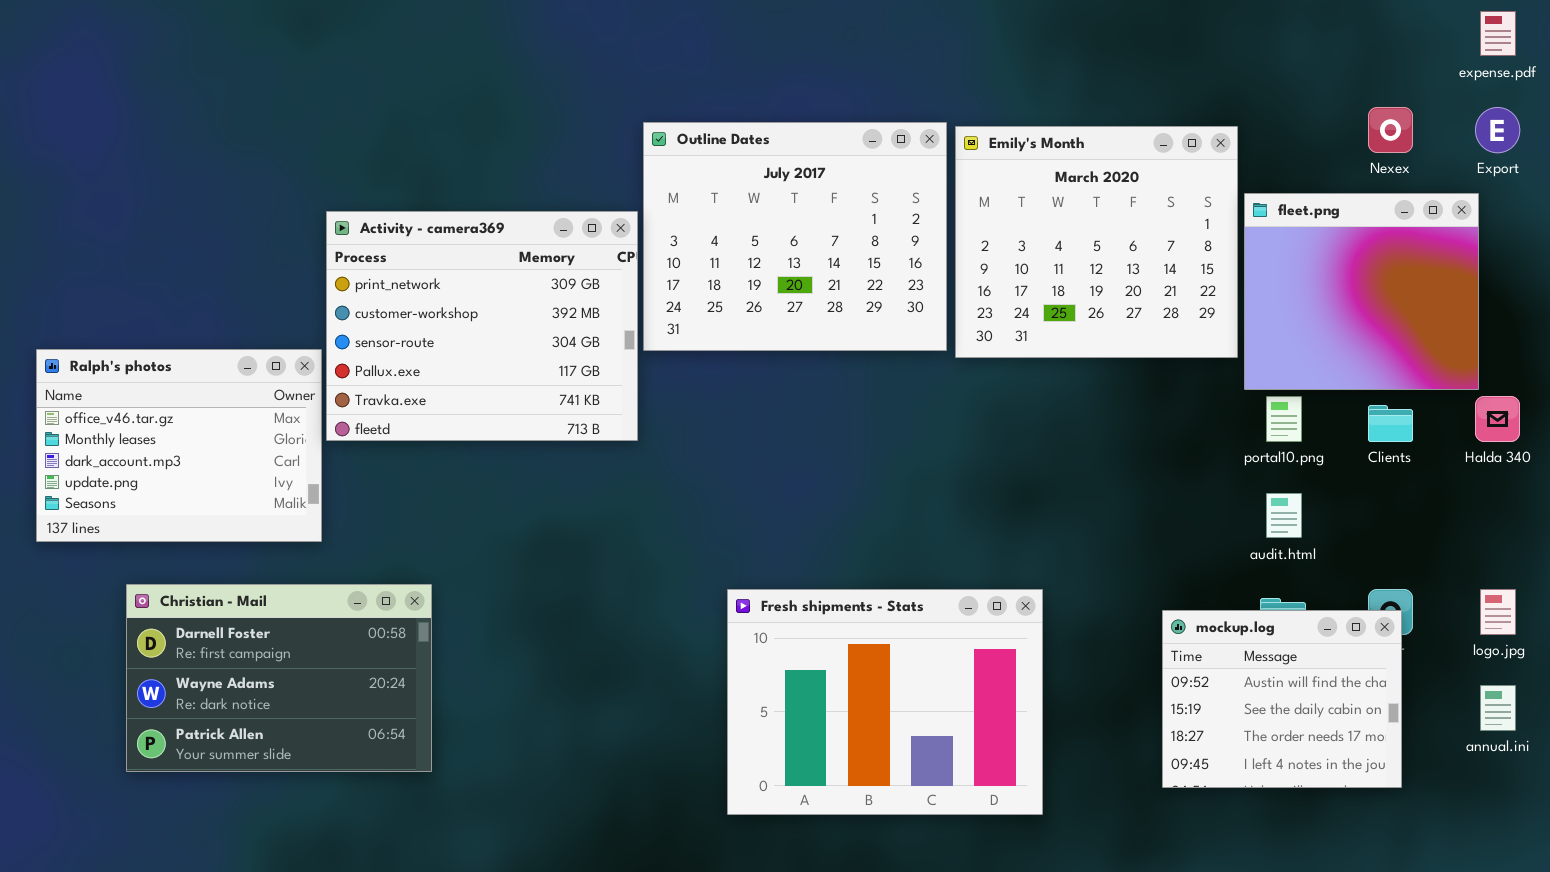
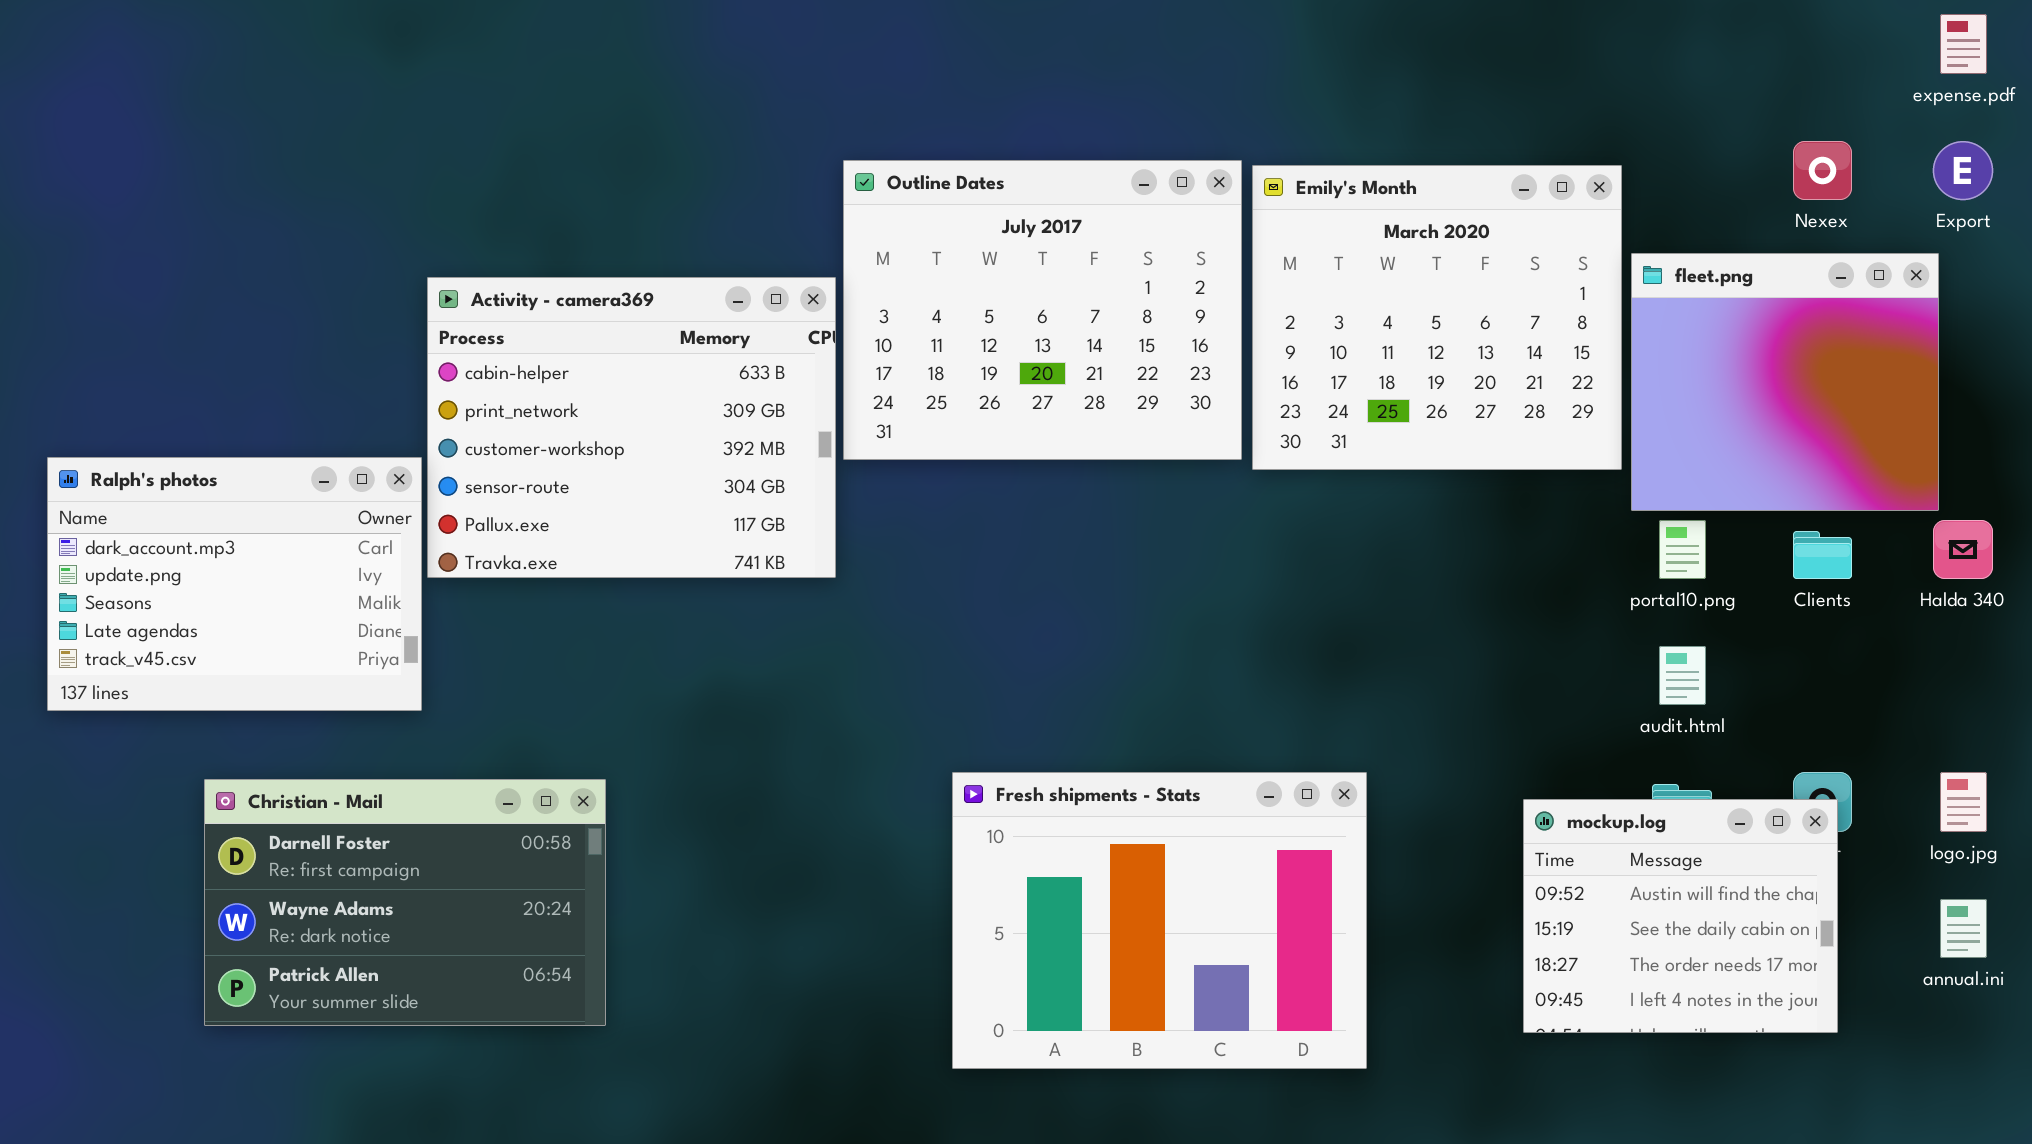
Activity - camera369: [326,211,638,441] -> [427,277,836,578], scrolled up 1 row
Ralph's photos: [36,349,322,542] -> [47,457,422,711], scrolled down 2 rows
Christian - Mail: [126,584,432,772] -> [204,779,606,1026], moved

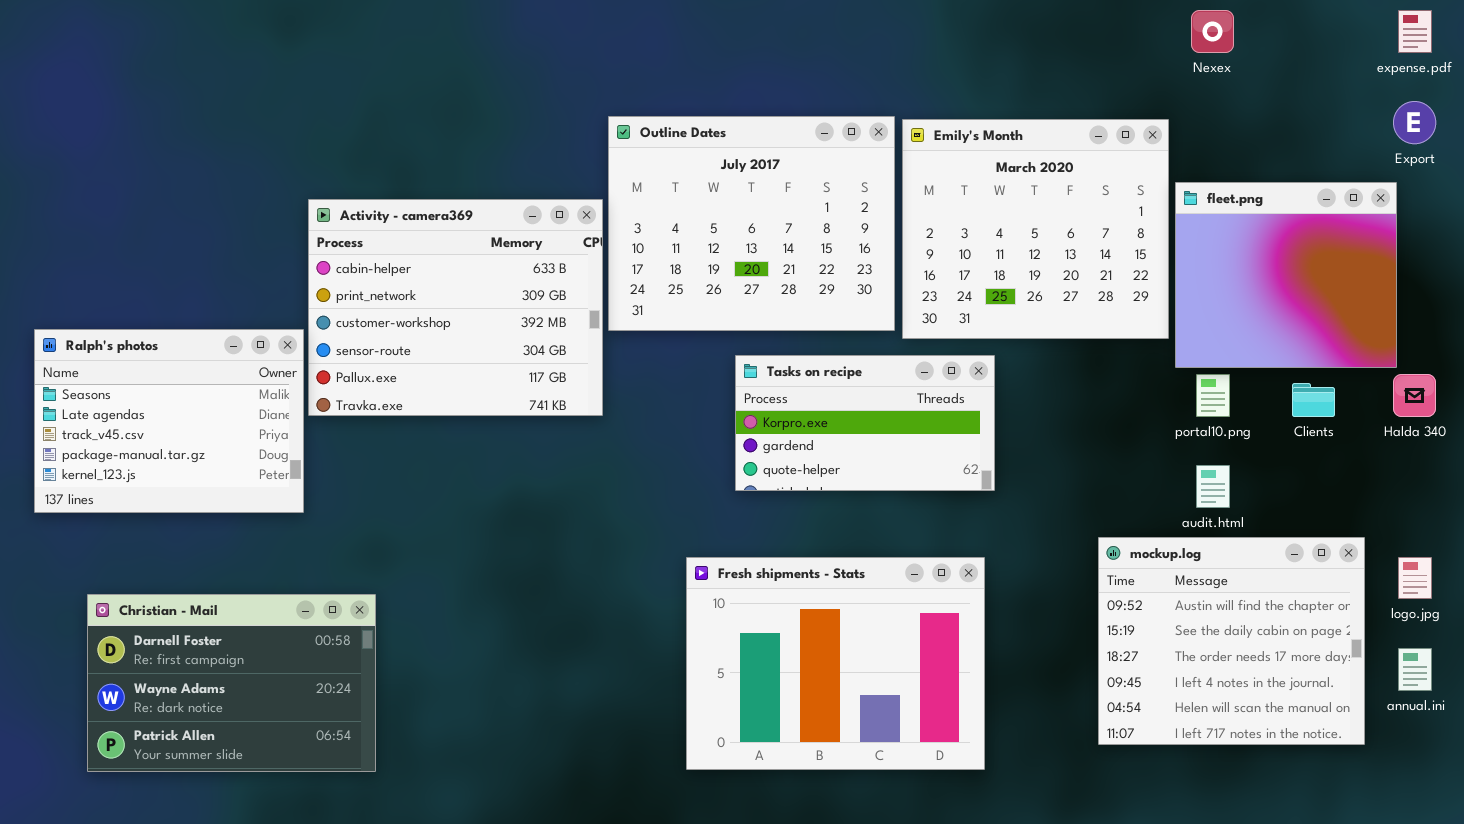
Nexex: [1793,141,1852,200] -> [1191,10,1234,53], moved
Ralph's photos: [47,457,422,711] -> [34,329,304,513], scrolled down 2 rows
Tasks on recipe: none -> [735,355,995,491], opened
Christian - Mail: [204,779,606,1026] -> [87,594,376,772], moved
mockup.log: [1523,799,1838,1033] -> [1098,537,1365,745], resized

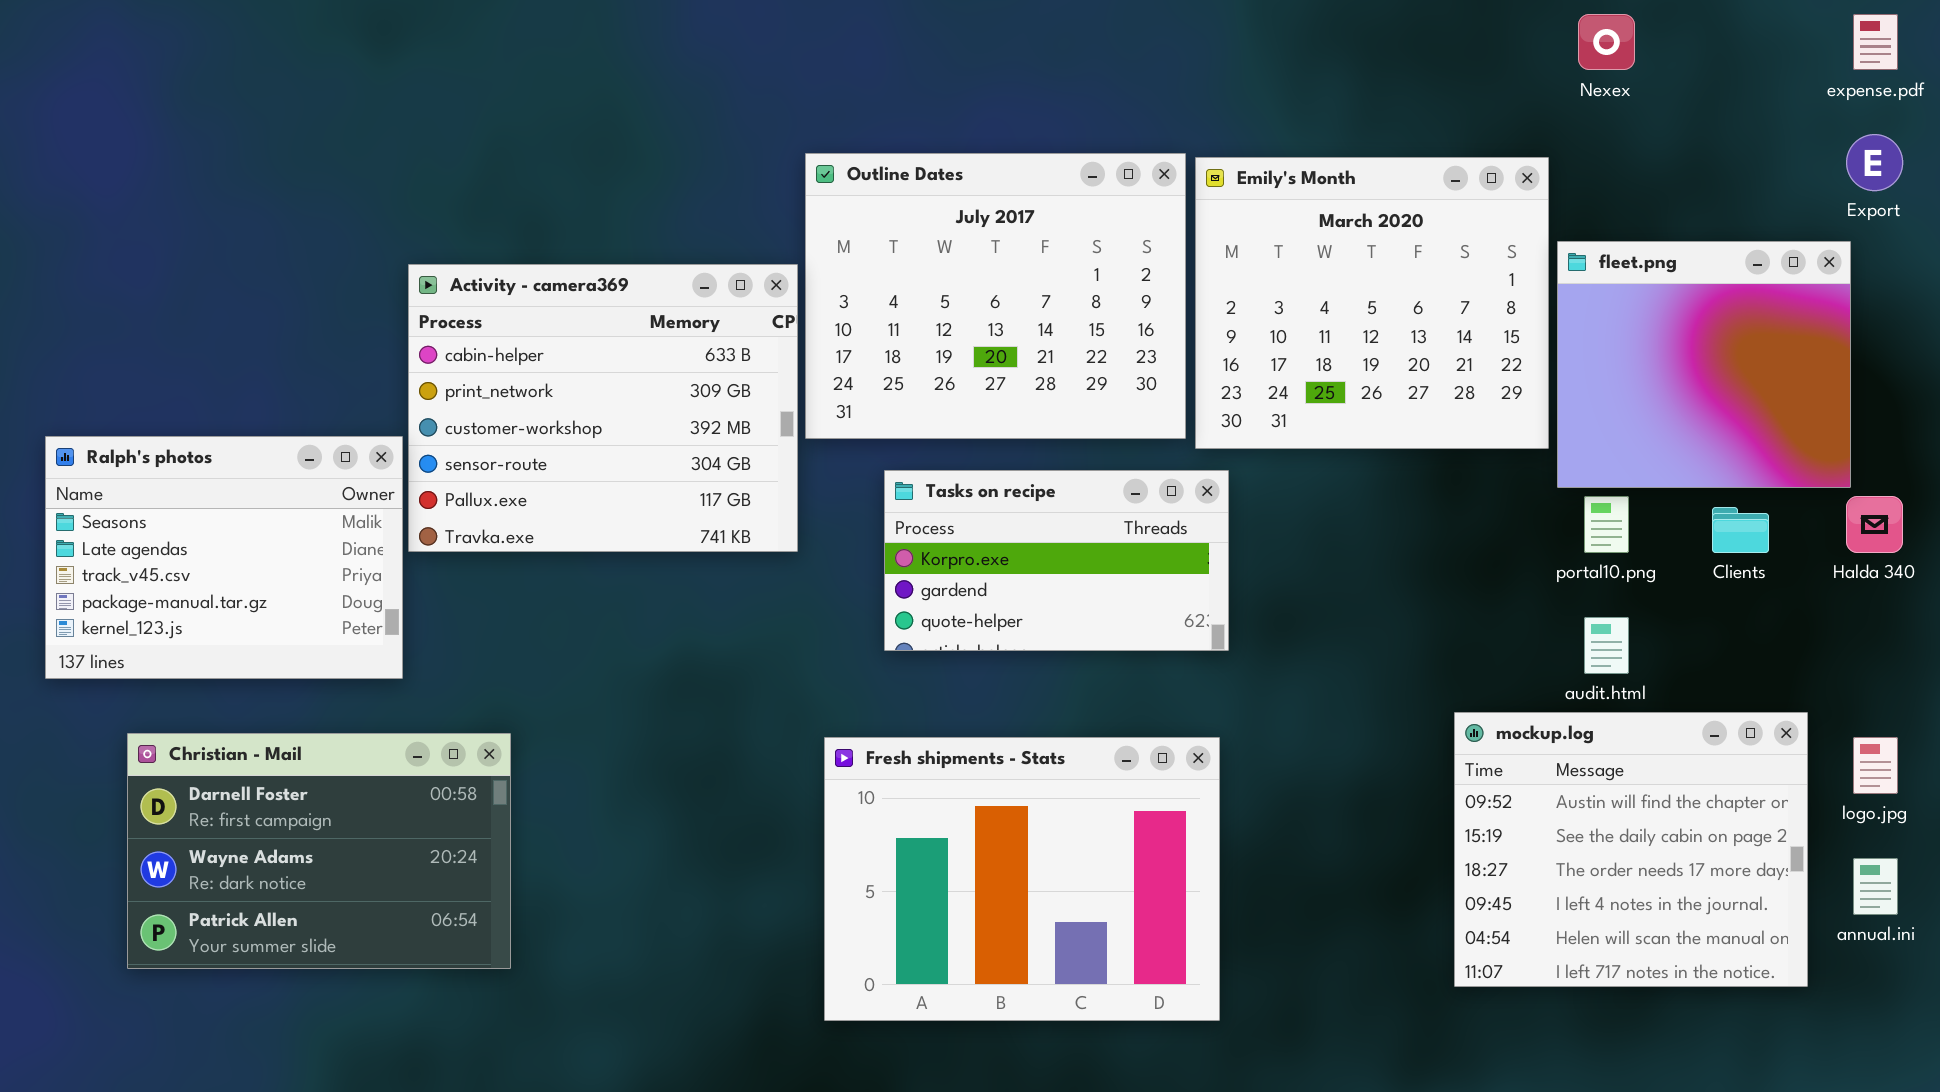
Tasks on recipe: [735,355,995,491] -> [884,470,1229,651], moved
Fresh shipments - Stats: [686,557,985,770] -> [824,737,1220,1021], moved
Christian - Mail: [87,594,376,772] -> [127,733,511,969], moved

